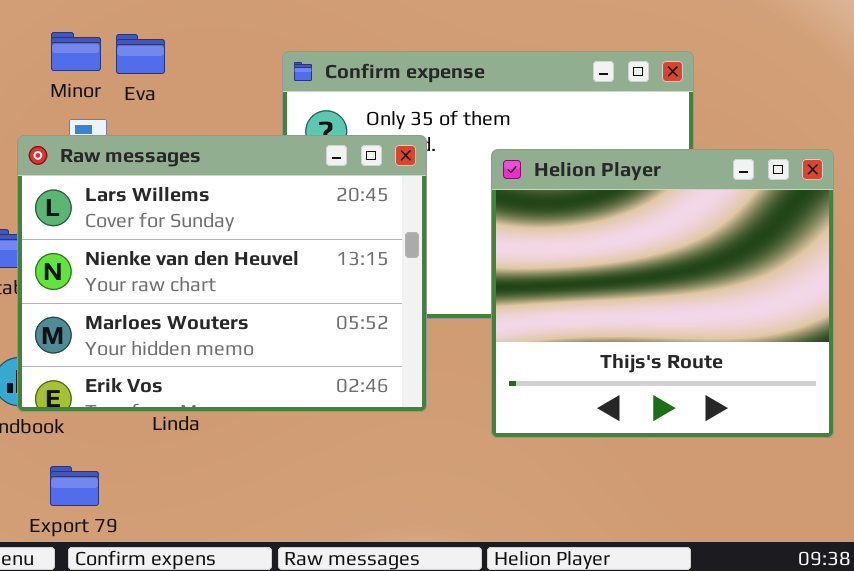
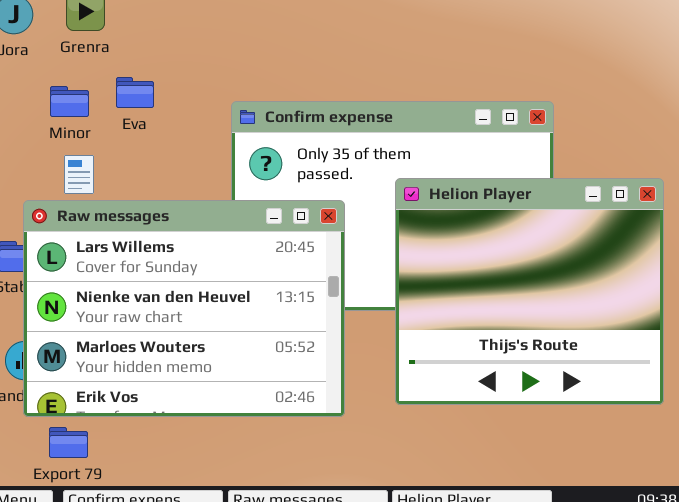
Eva: [116,34,165,74] -> [116,77,154,108], moved
Raw messages: [17,135,427,412] -> [23,200,345,417], moved

